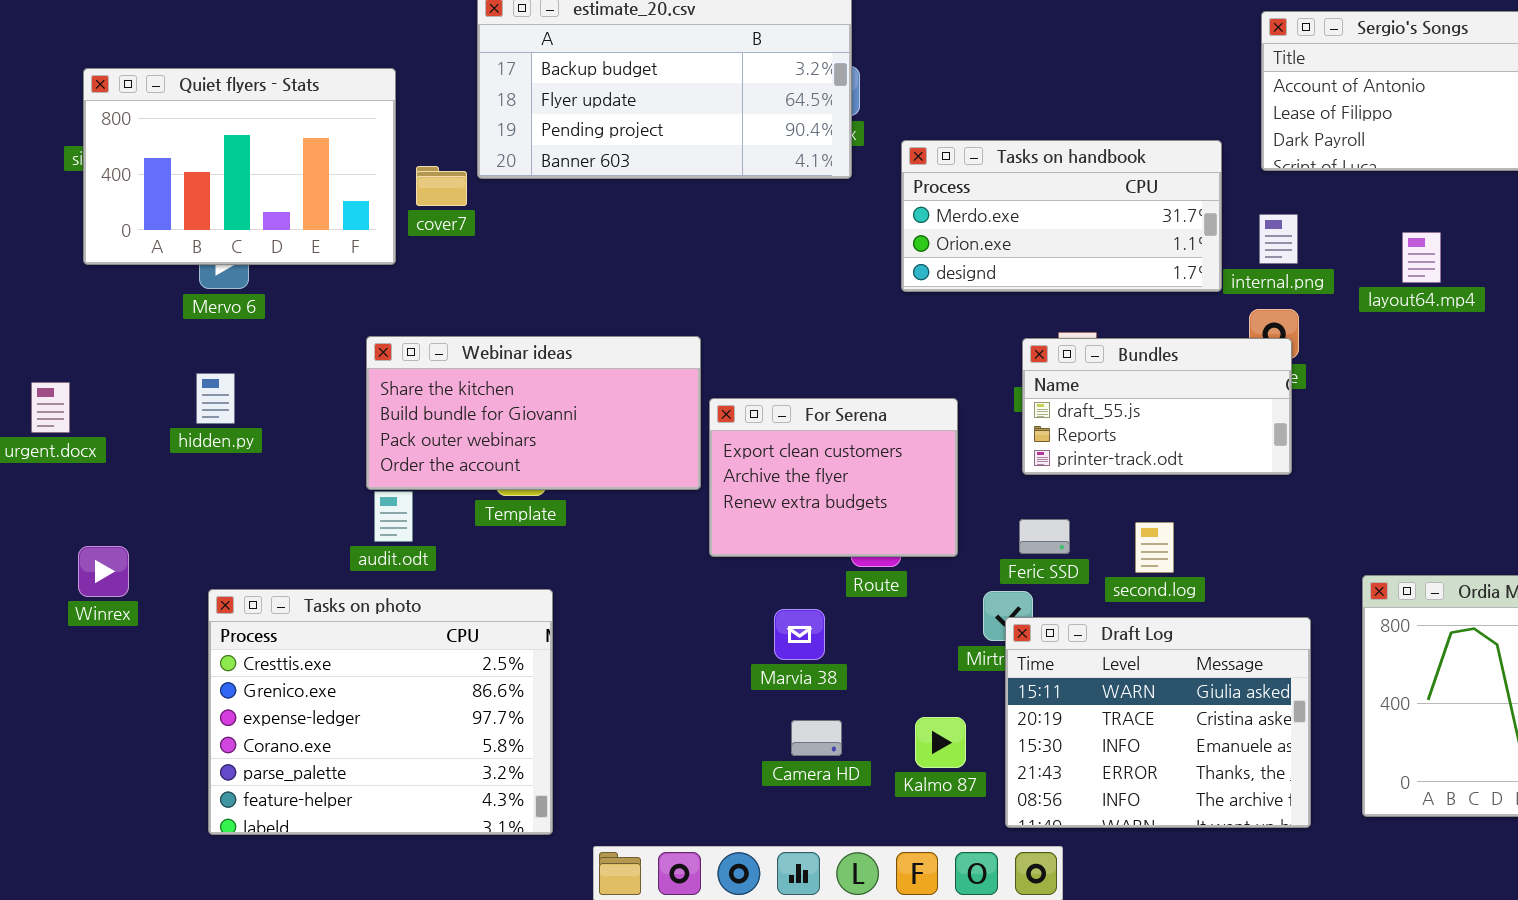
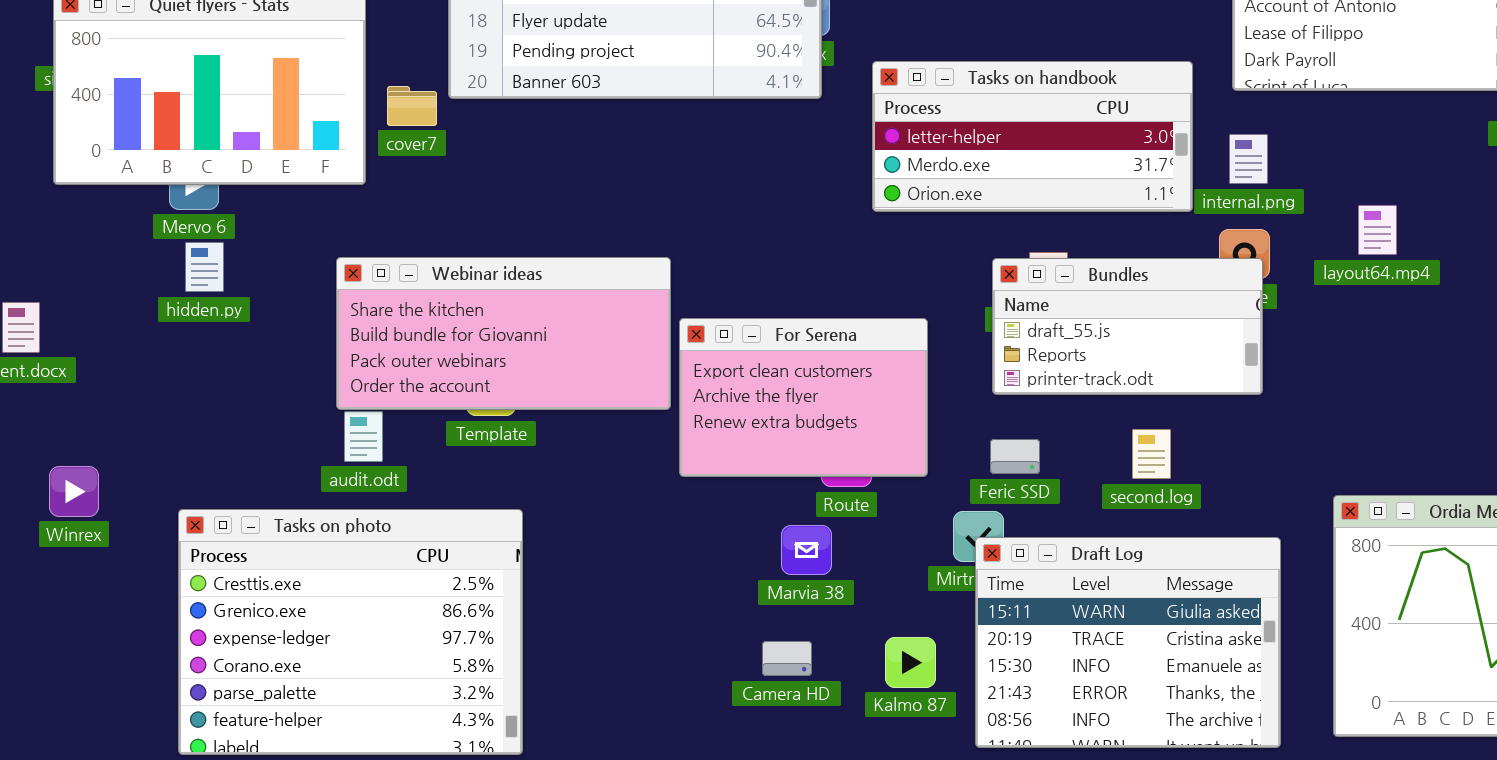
Tasks on handbook: [901,140,1222,292] -> [872,61,1193,212], scrolled up 1 row
layout64.mp4: [1402,232,1441,283] -> [1358,205,1397,255], moved
hidden.py: [196,373,235,424] -> [185,242,224,292], moved
second.log: [1135,522,1174,573] -> [1132,429,1171,479], moved
Marvia 38: [774,609,825,660] -> [781,525,832,575], moved

